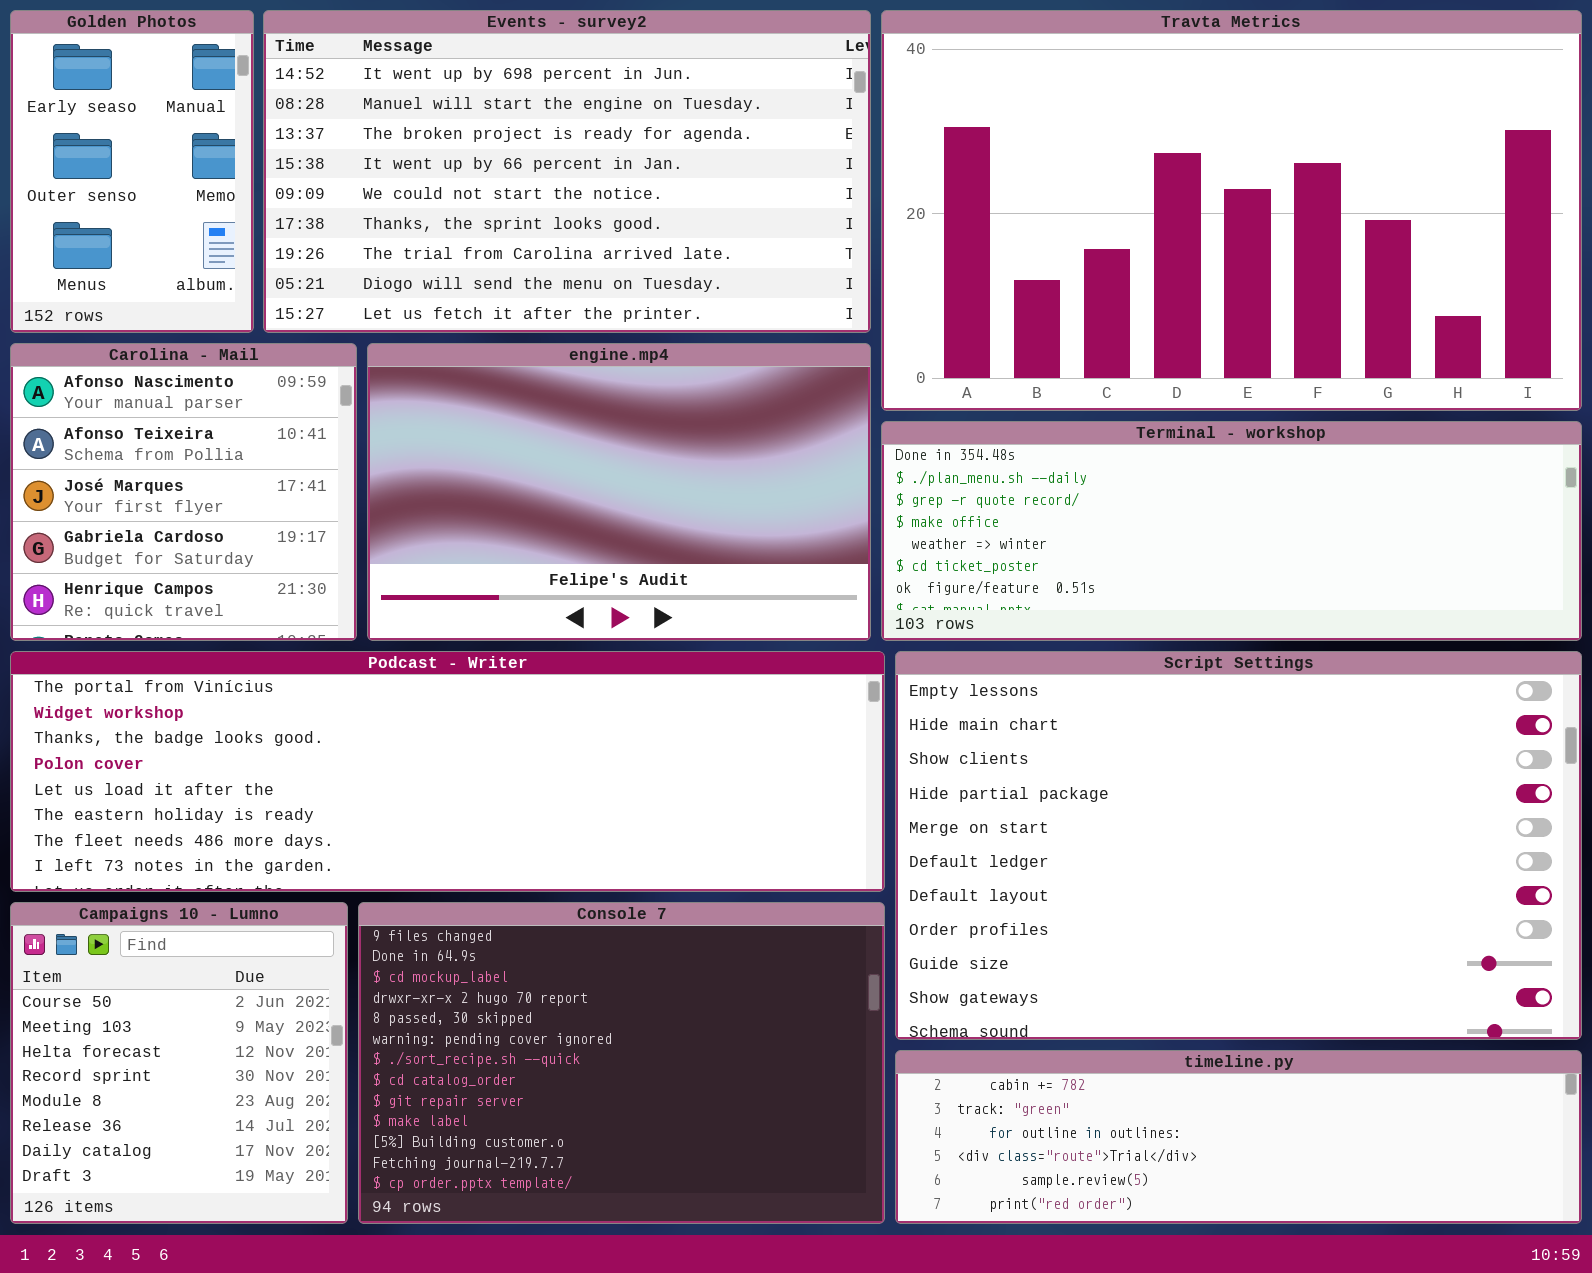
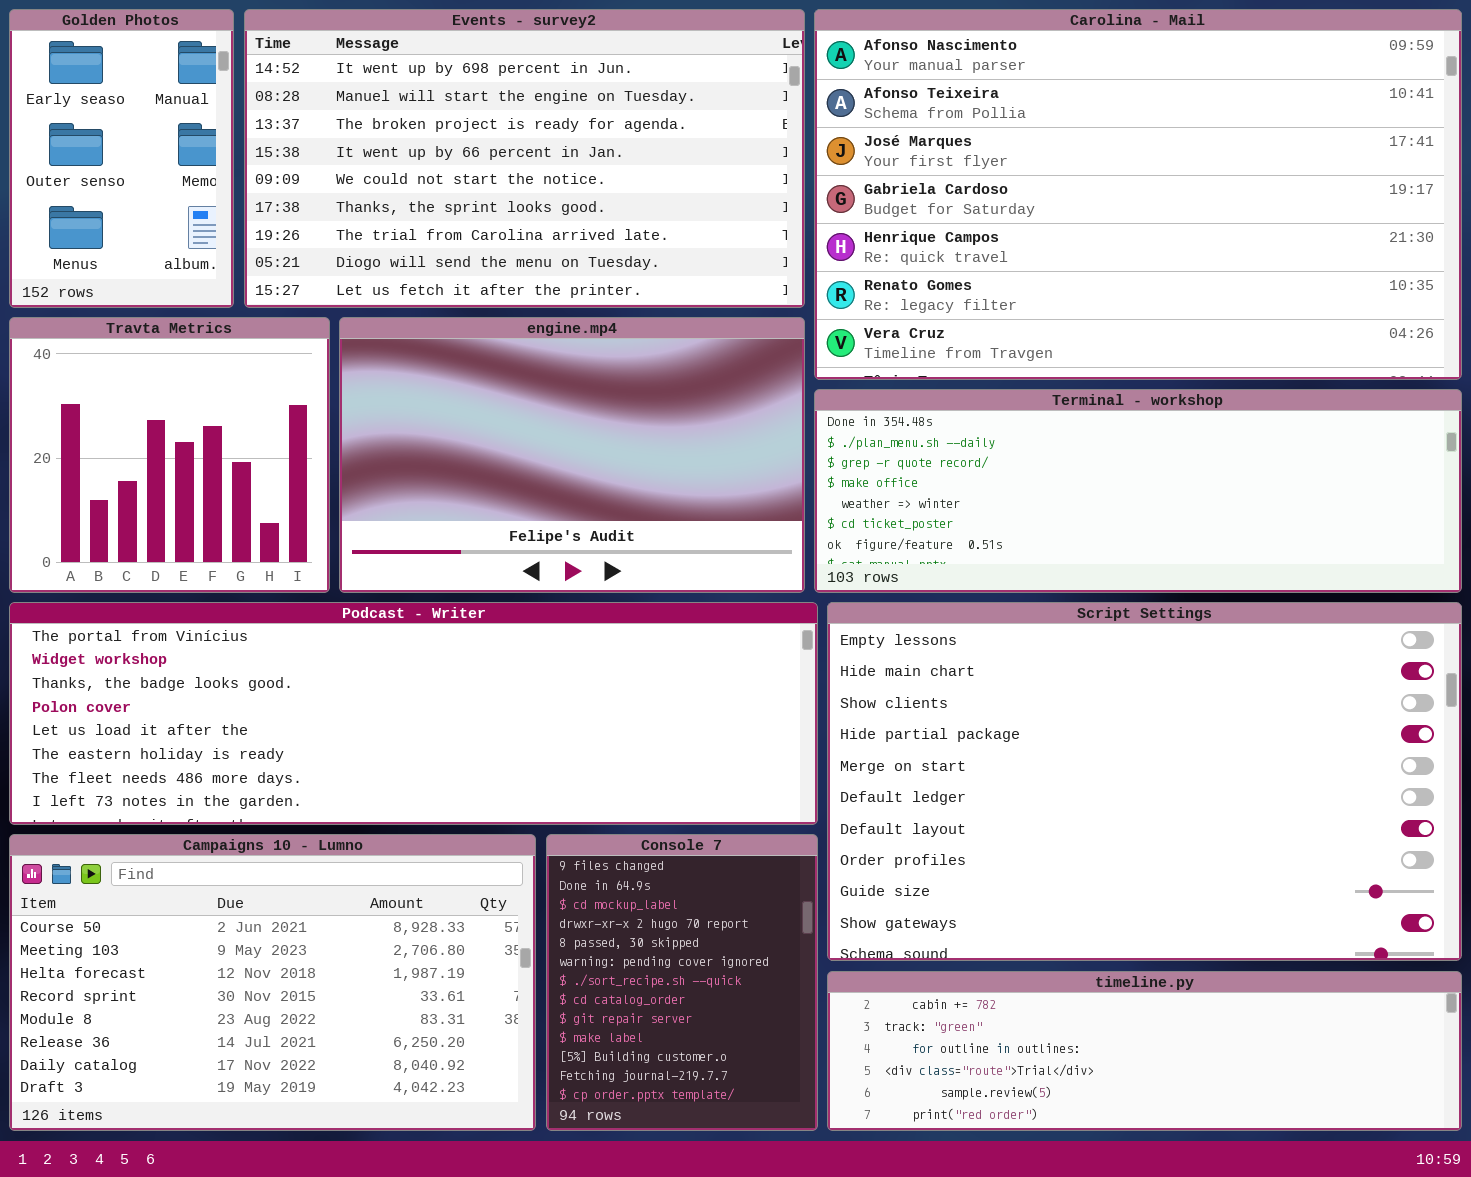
Travta Metrics: [881,10,1582,411] -> [9,317,330,593], moved, resized
Carolina - Mail: [10,343,357,641] -> [814,9,1462,380], moved, resized
Campaigns 10 - Lumno: [10,902,348,1224] -> [9,834,536,1131], resized
Console 7: [358,902,885,1224] -> [546,834,818,1131], resized

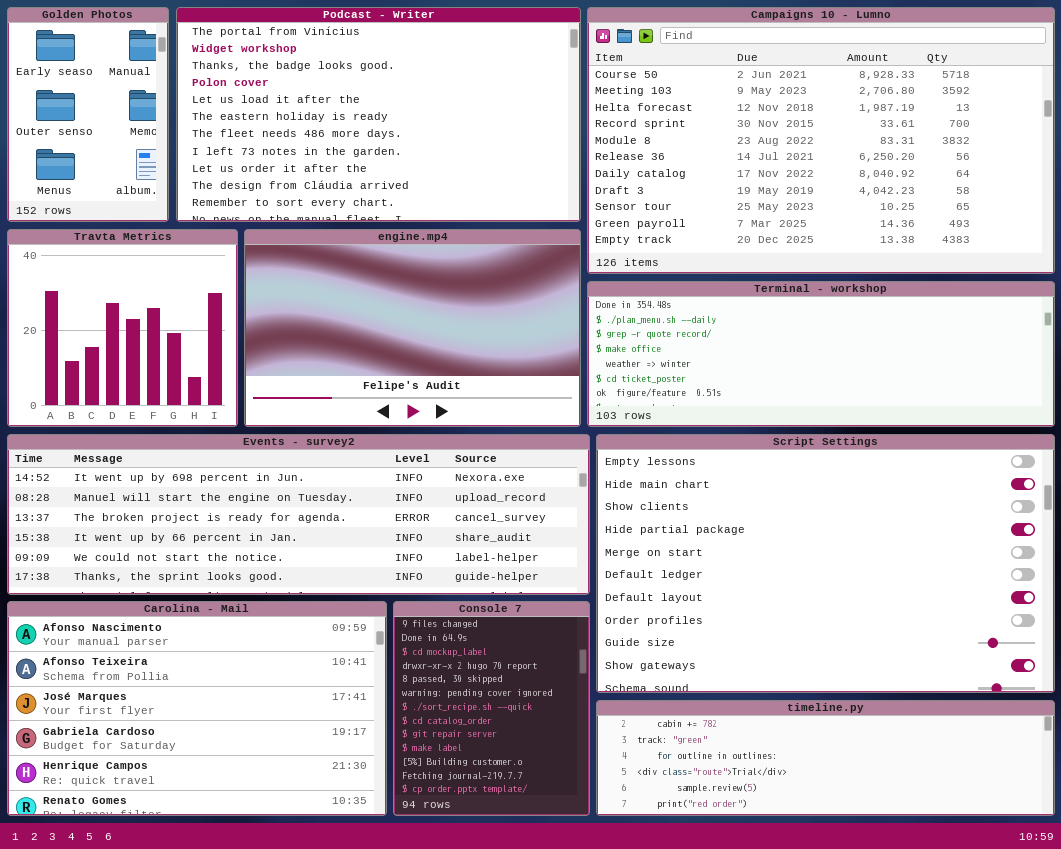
Events - survey2: [244,9,805,308] -> [7,434,590,595], moved, resized
Carolina - Mail: [814,9,1462,380] -> [7,601,387,816], moved, resized
Podcast - Writer: [9,602,818,825] -> [176,7,581,222], moved, resized
Campaigns 10 - Lumno: [9,834,536,1131] -> [587,7,1055,274], moved, resized

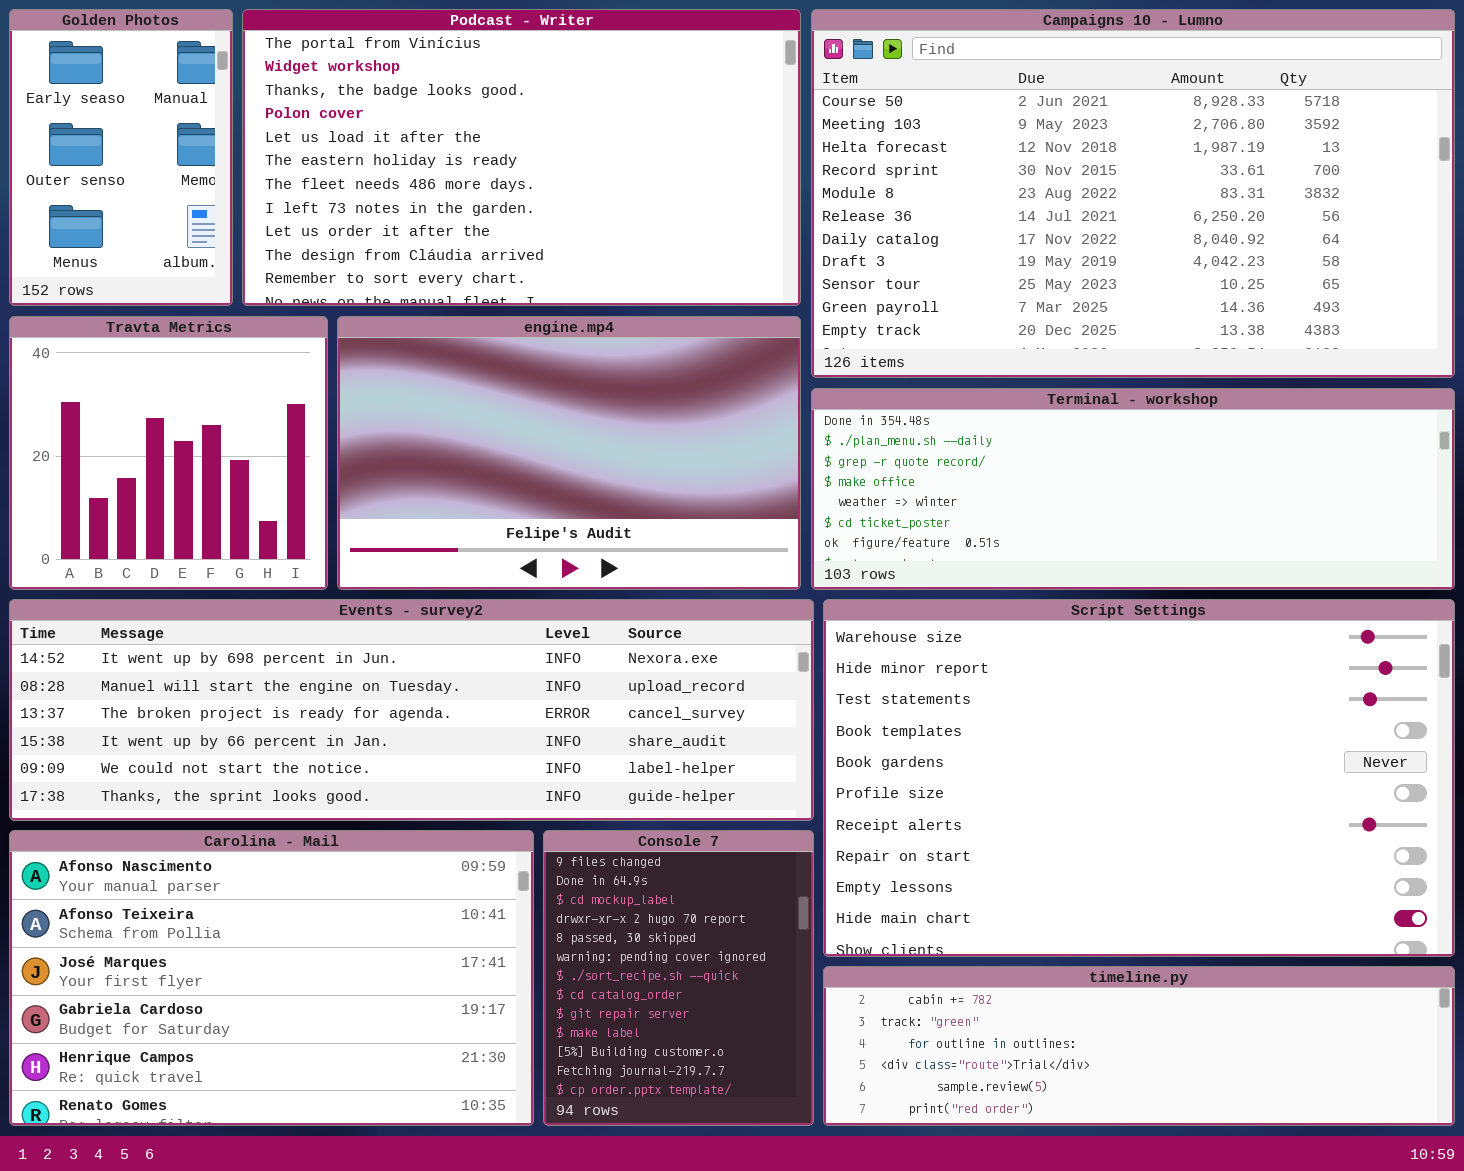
Script Settings: [596,434,1055,693] -> [823,599,1455,957], scrolled up 8 rows

